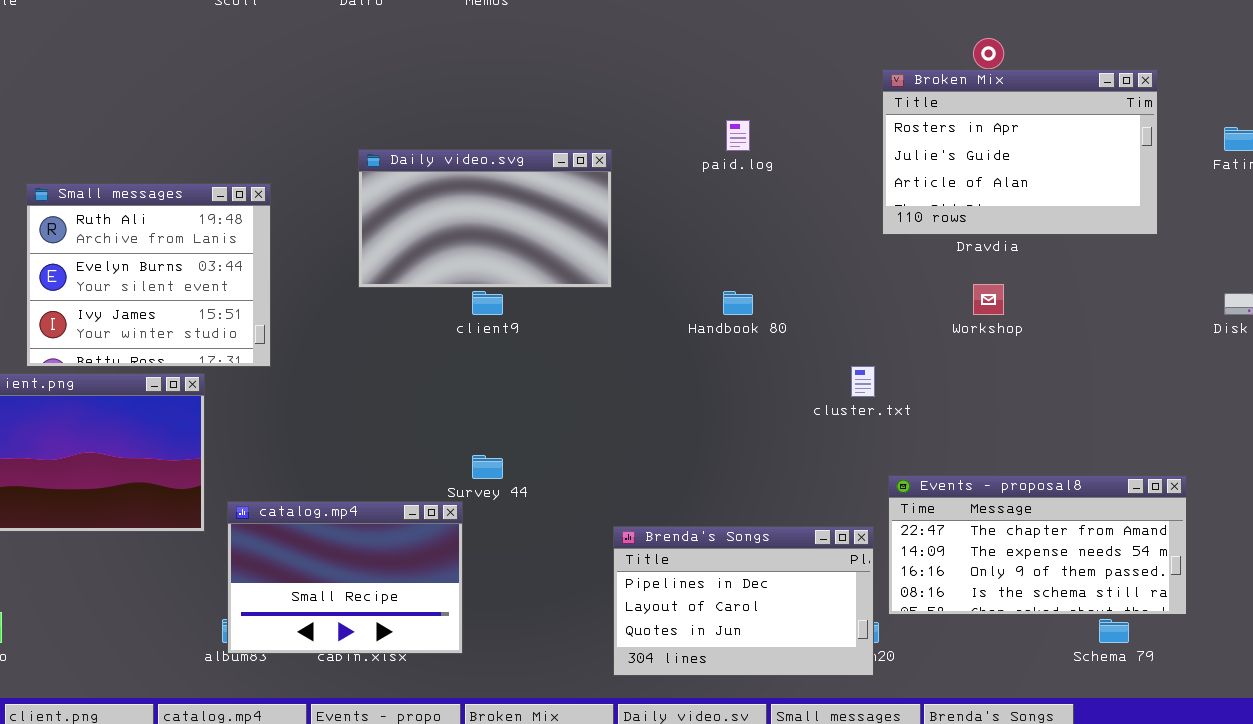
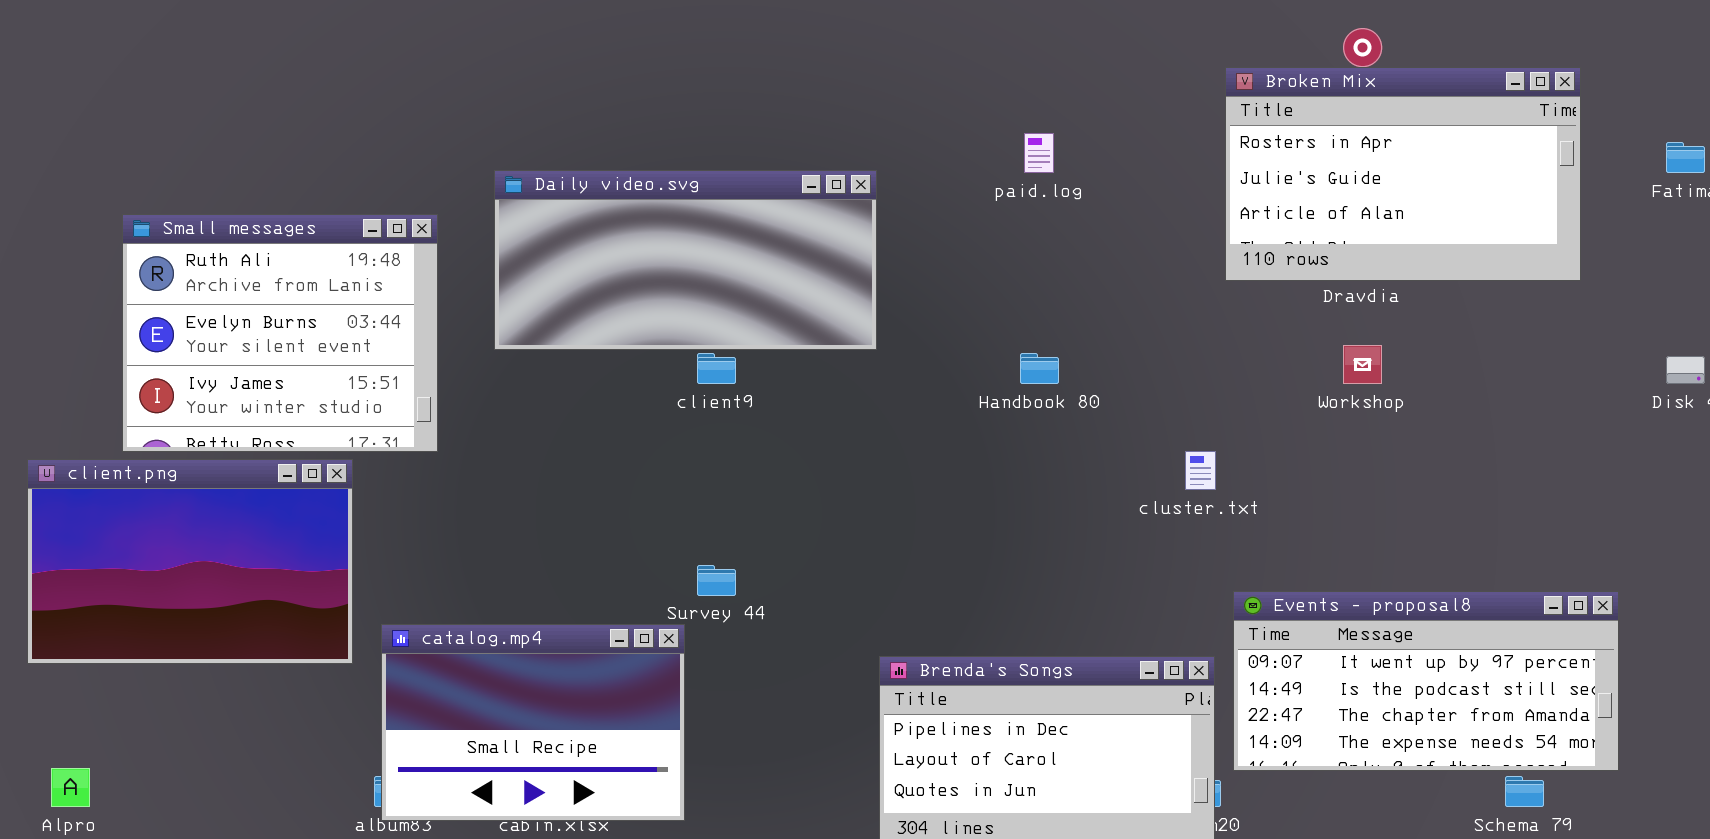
Daily video.svg: [358,149,612,288] -> [494,170,877,350], resized
Events - proposal8: [888,475,1187,615] -> [1233,591,1619,771], scrolled up 2 rows

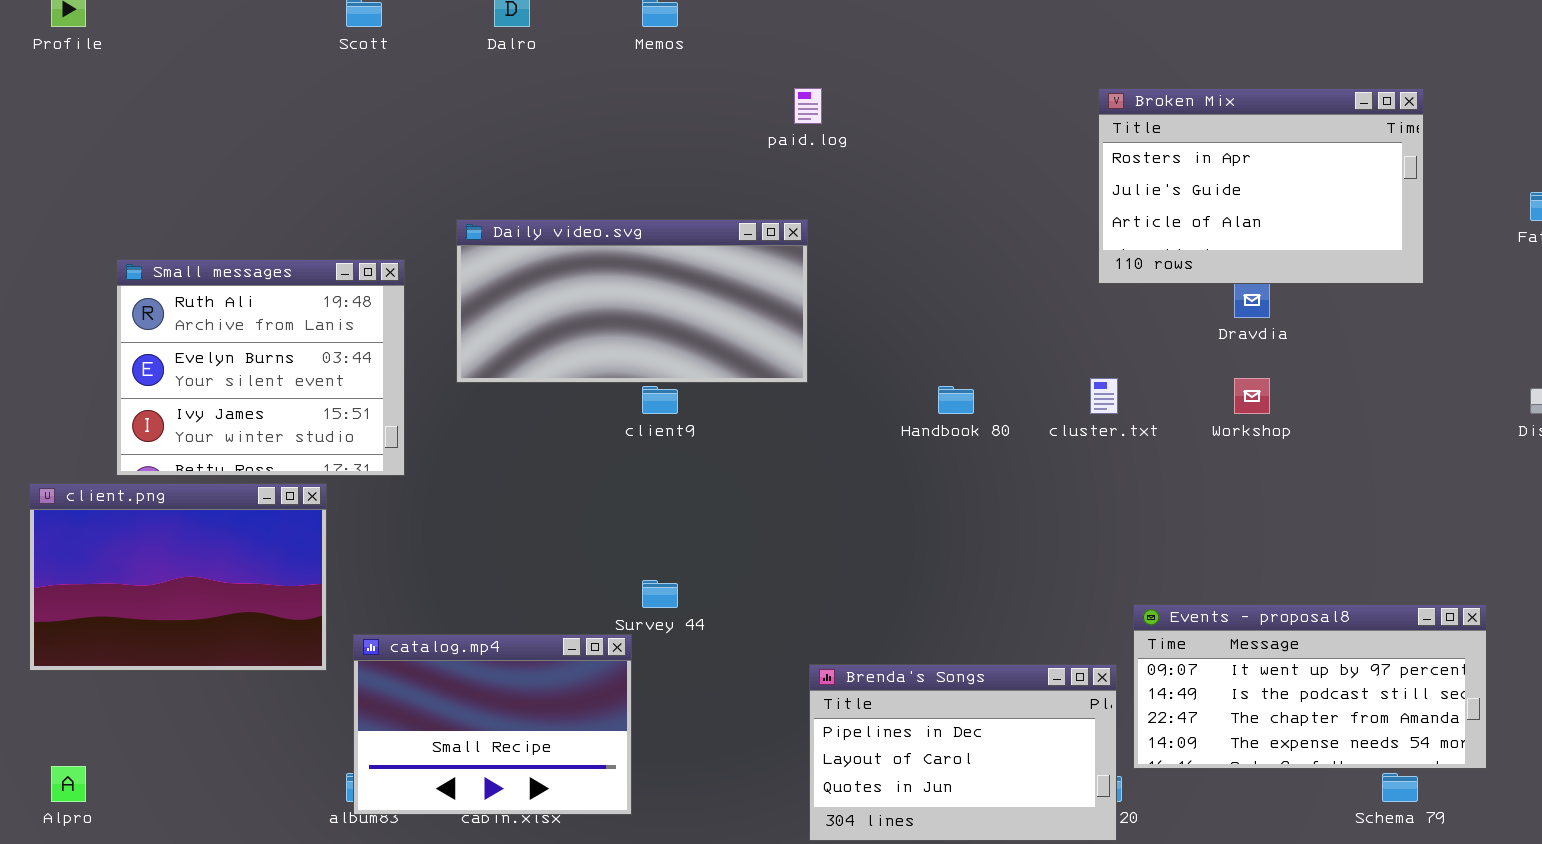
Broken Mix: [1225,67,1581,281] -> [1098,88,1424,284], moved
paid.log: [1024,133,1054,173] -> [794,88,822,124], moved
cluster.txt: [1185,451,1216,490] -> [1090,378,1118,414], moved

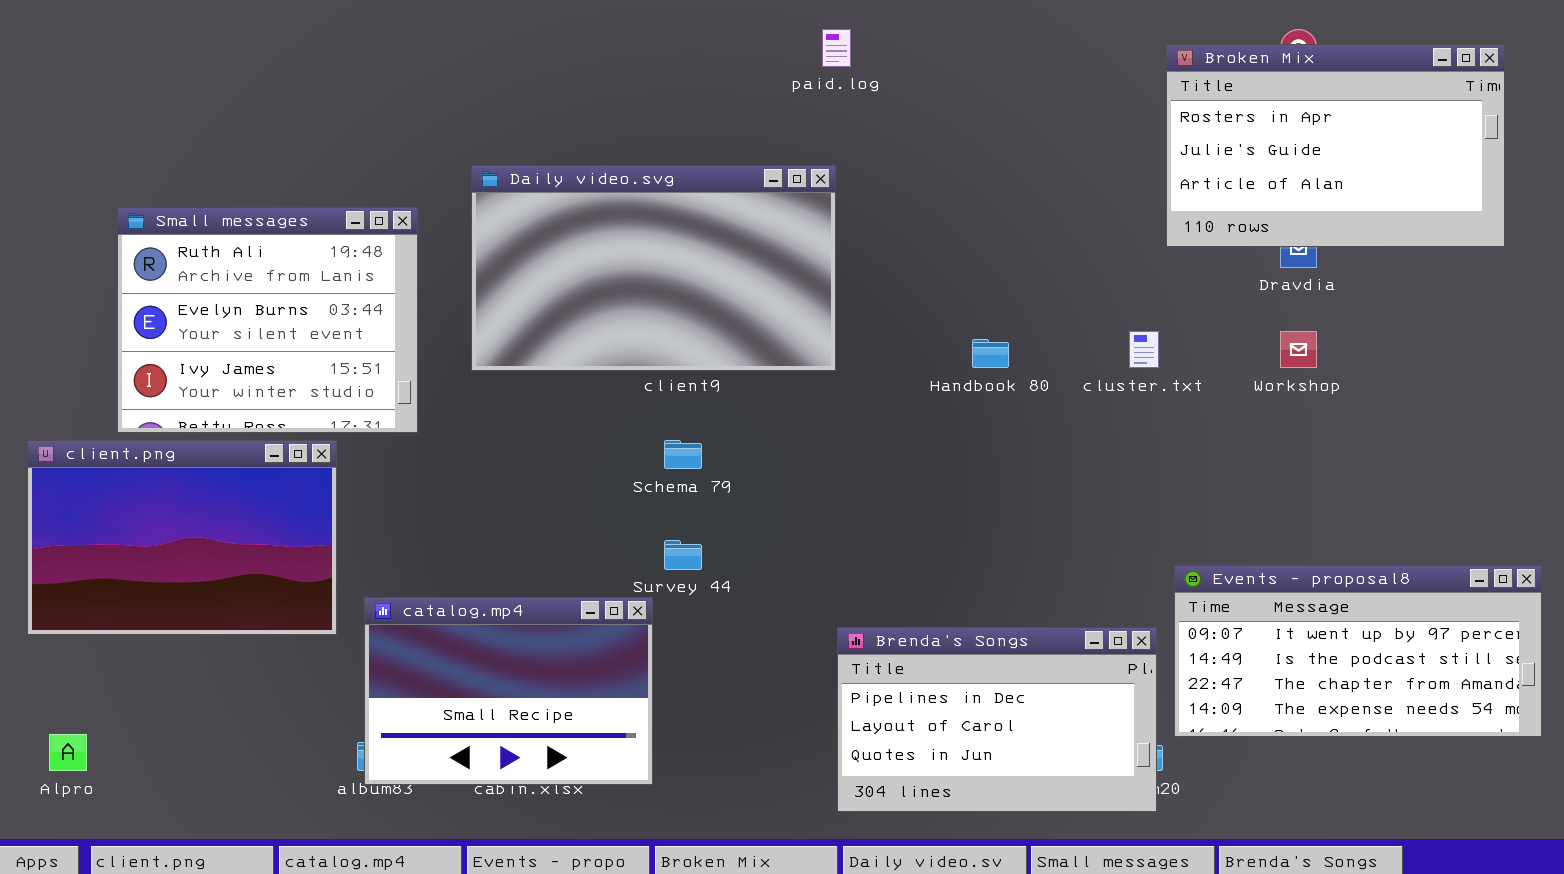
Broken Mix: [1098,88,1424,284] -> [1166,44,1505,247], moved
Daily video.svg: [456,219,808,383] -> [471,165,836,371], resized
Schema 79: [1382,773,1418,802] -> [664,440,702,469], moved

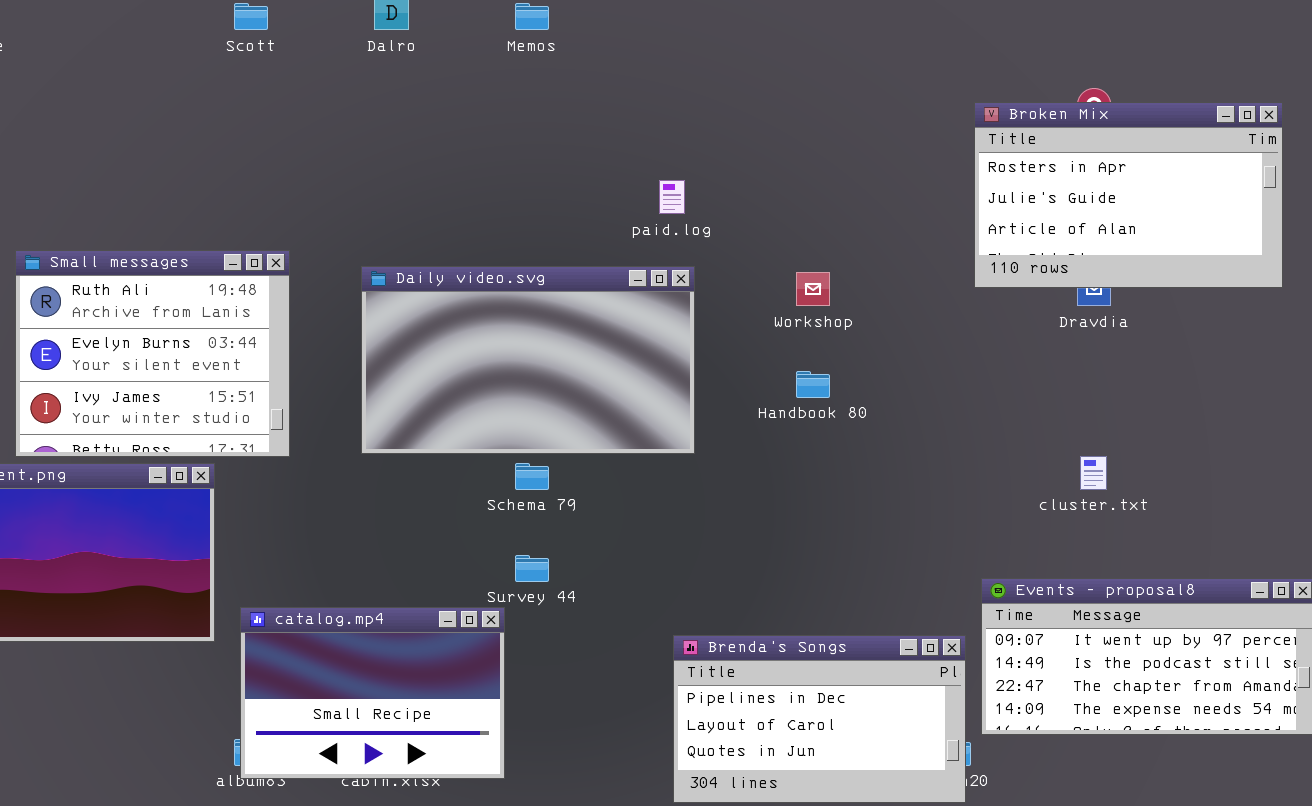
paid.log: [822,29,851,67] -> [659,180,685,214], moved
Daily video.svg: [471,165,836,371] -> [361,266,695,454], moved
cluster.txt: [1129,331,1159,368] -> [1080,456,1107,490], moved
Workshop: [1280,331,1317,368] -> [796,272,830,306], moved

